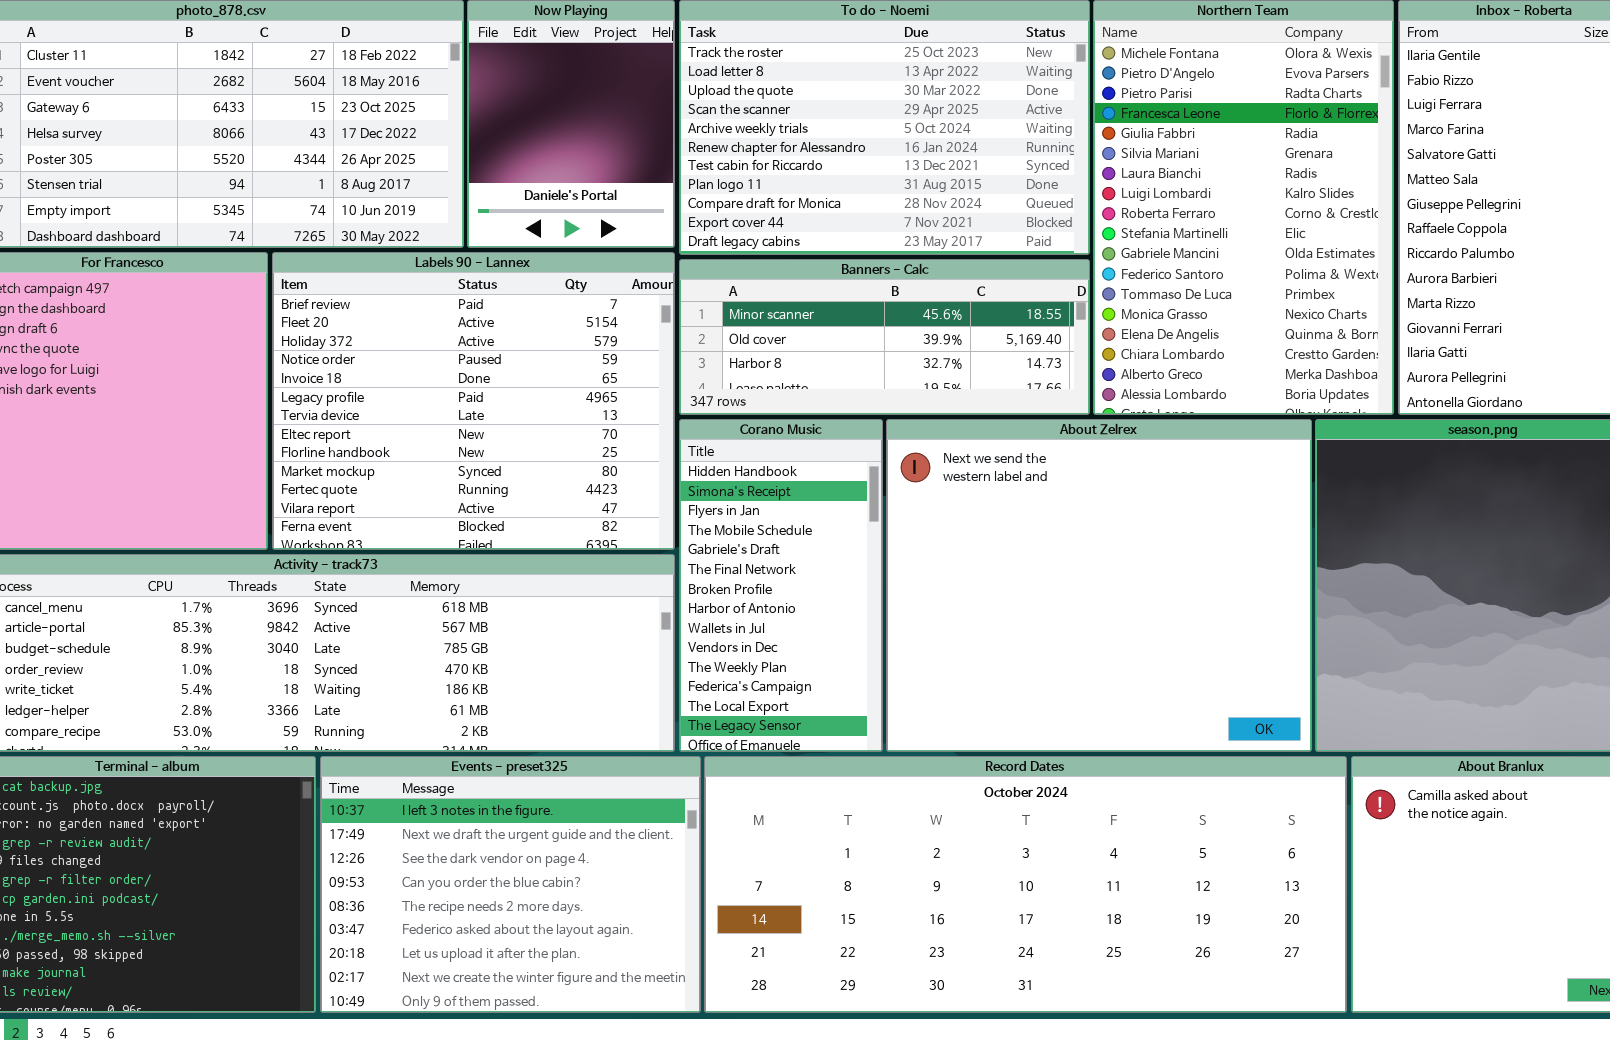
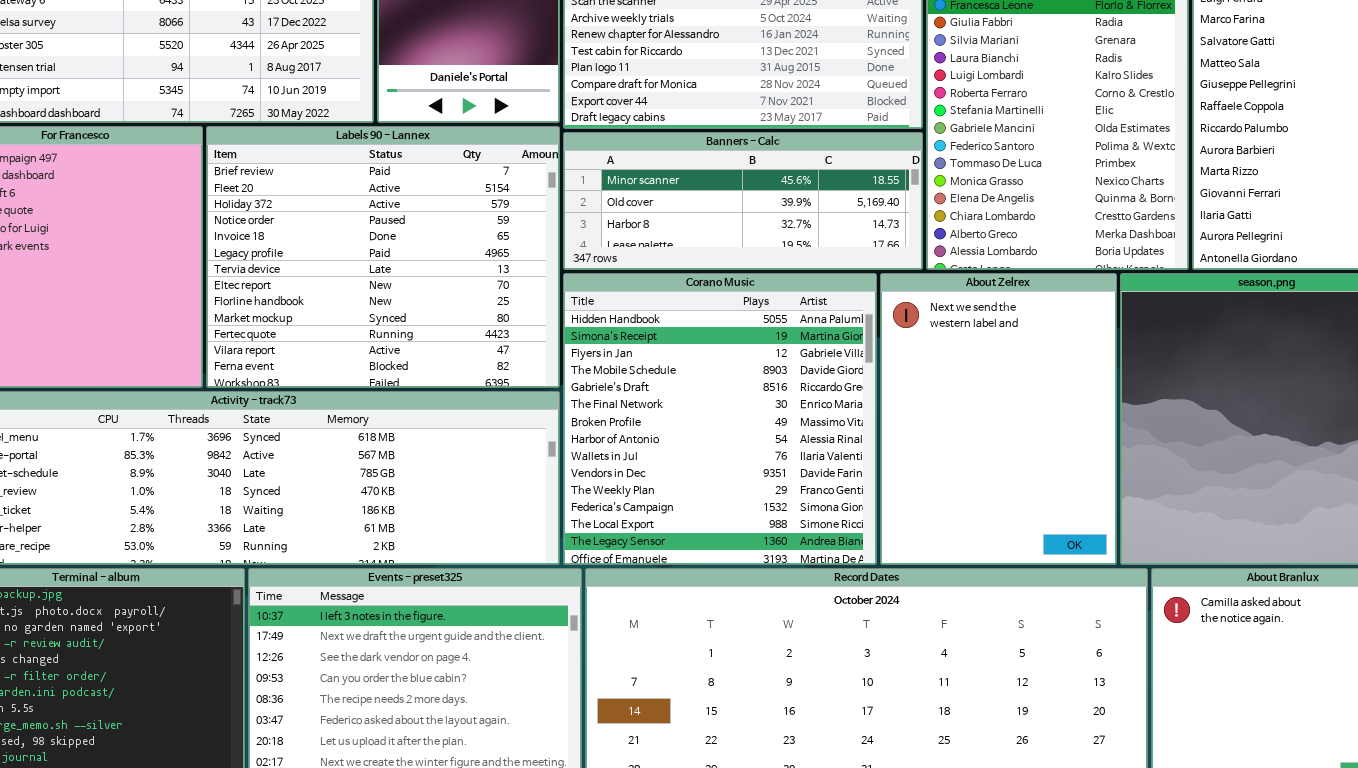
Corano Music: [679,419,883,752] -> [563,273,877,565], resized
About Zelrex: [886,419,1312,752] -> [880,273,1117,565], resized

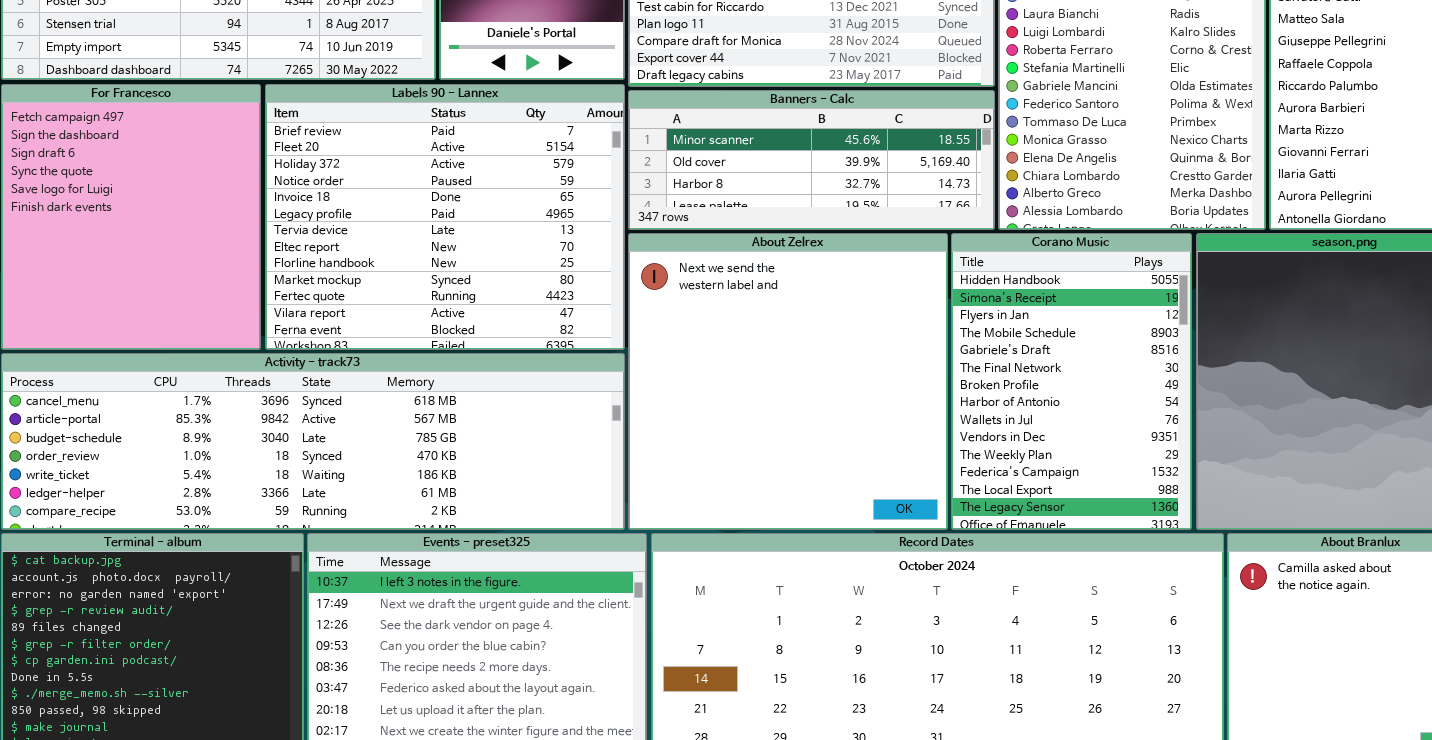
Corano Music: [563,273,877,565] -> [951,233,1192,530], moved, resized
About Zelrex: [880,273,1117,565] -> [628,233,948,530], moved, resized

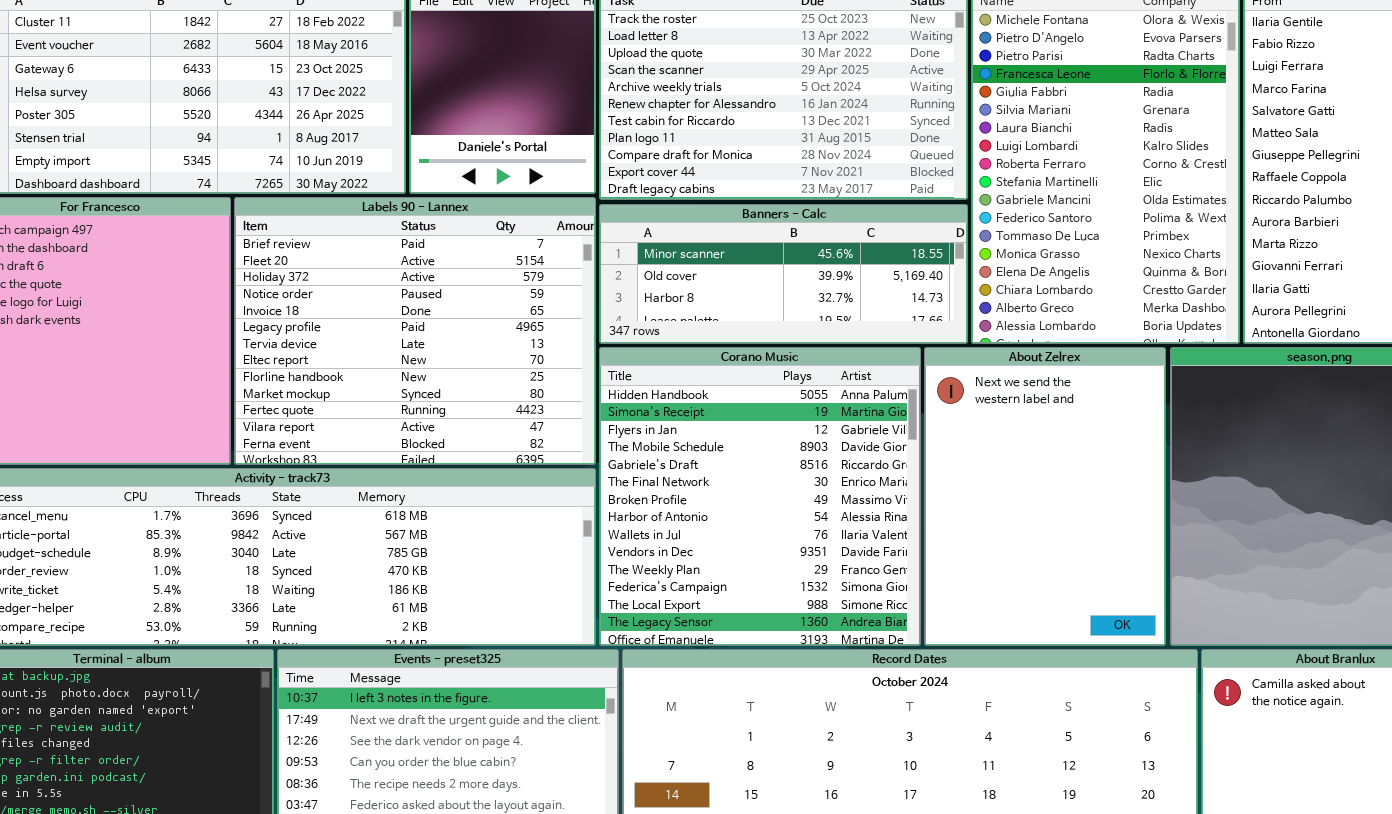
About Zelrex: [628,233,948,530] -> [924,347,1166,646], moved, resized
Corano Music: [951,233,1192,530] -> [599,347,921,646], moved, resized

